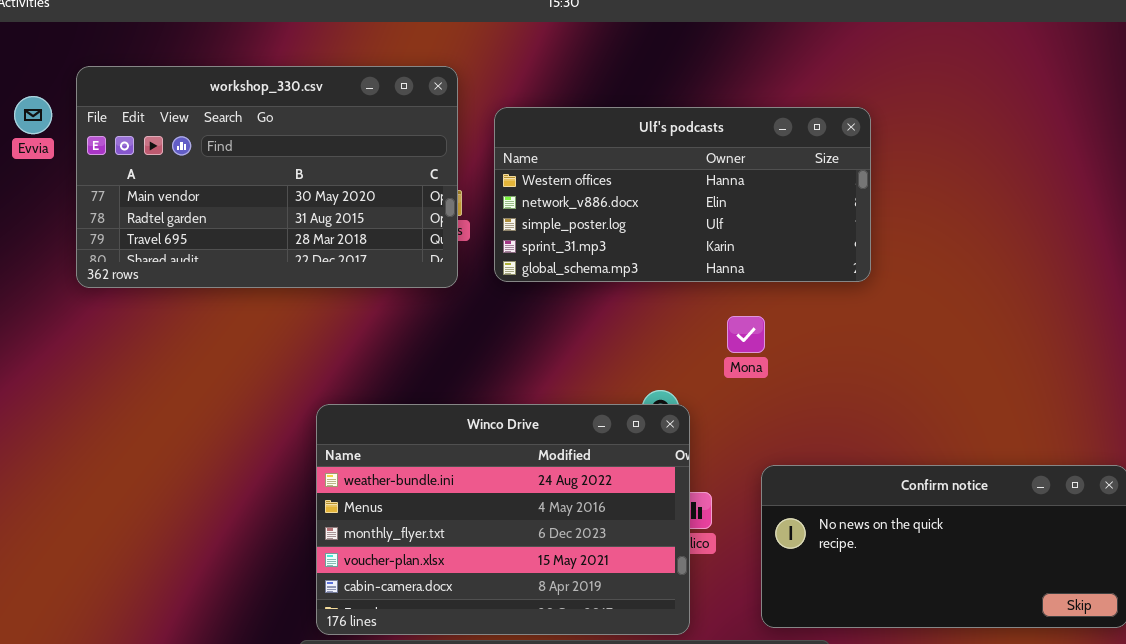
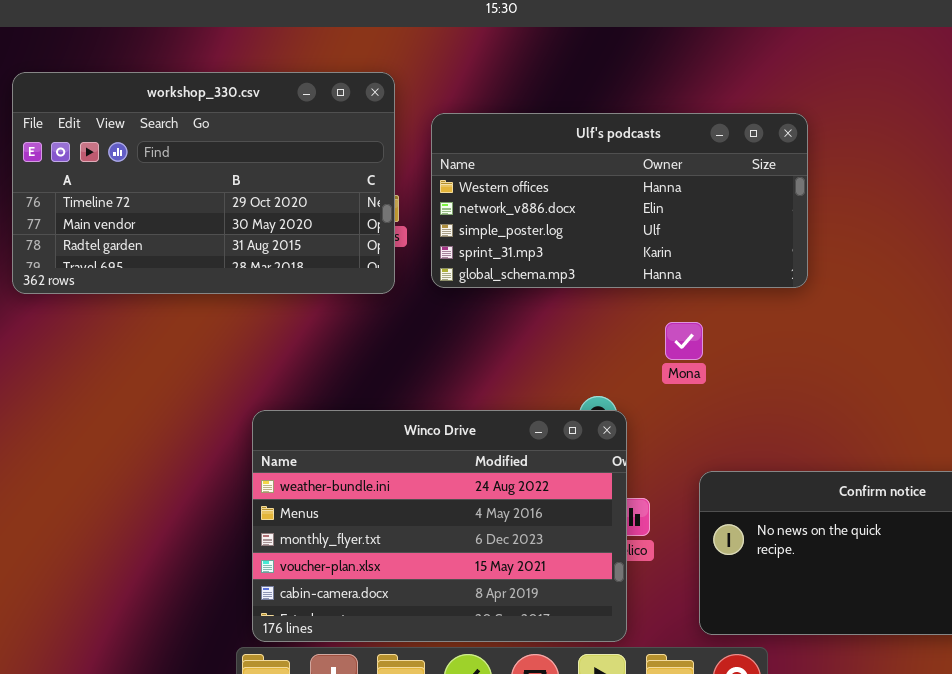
workshop_330.csv: [76,66,458,288] -> [12,72,395,294], scrolled up 1 row

